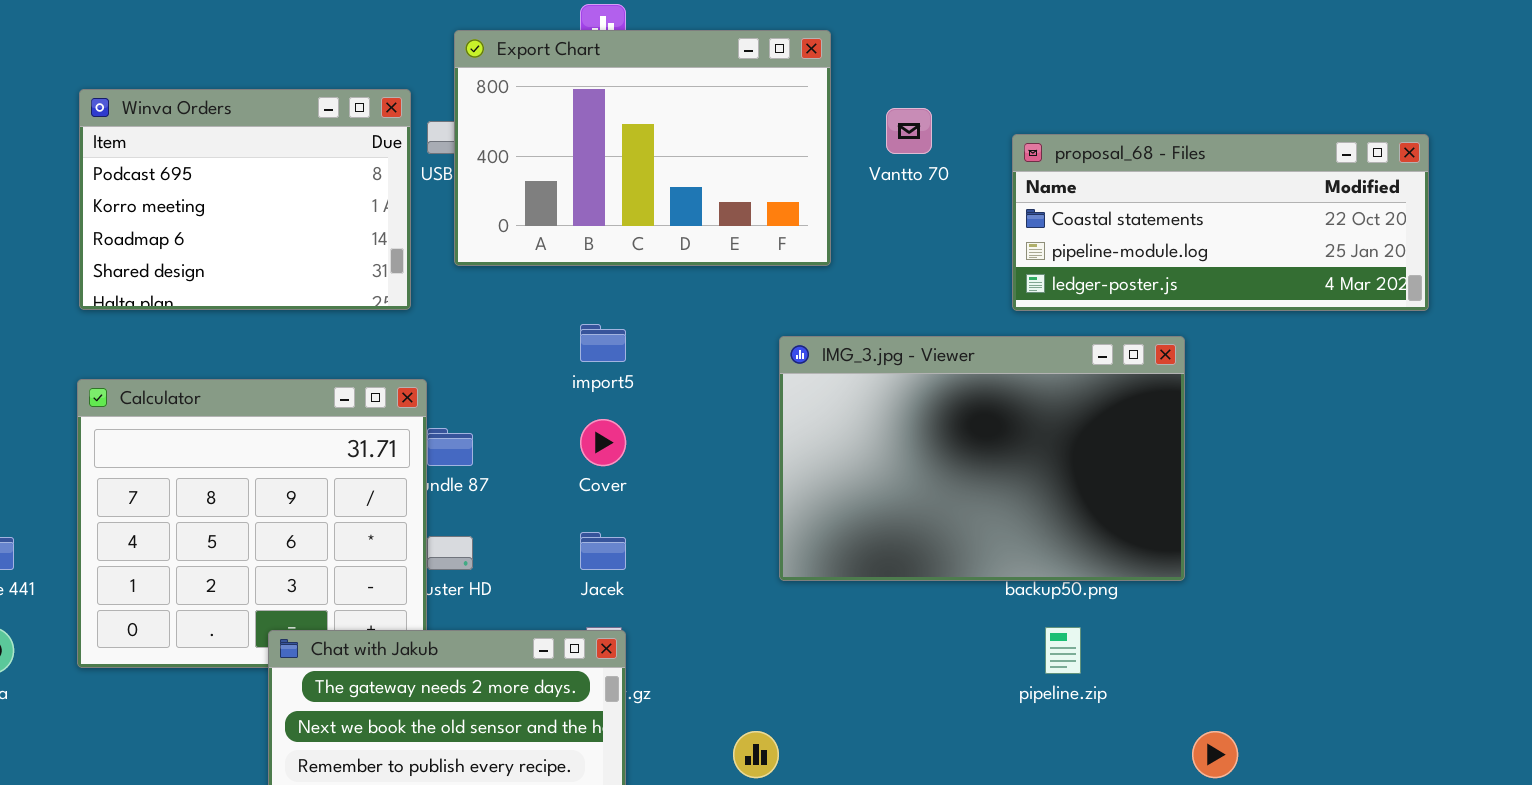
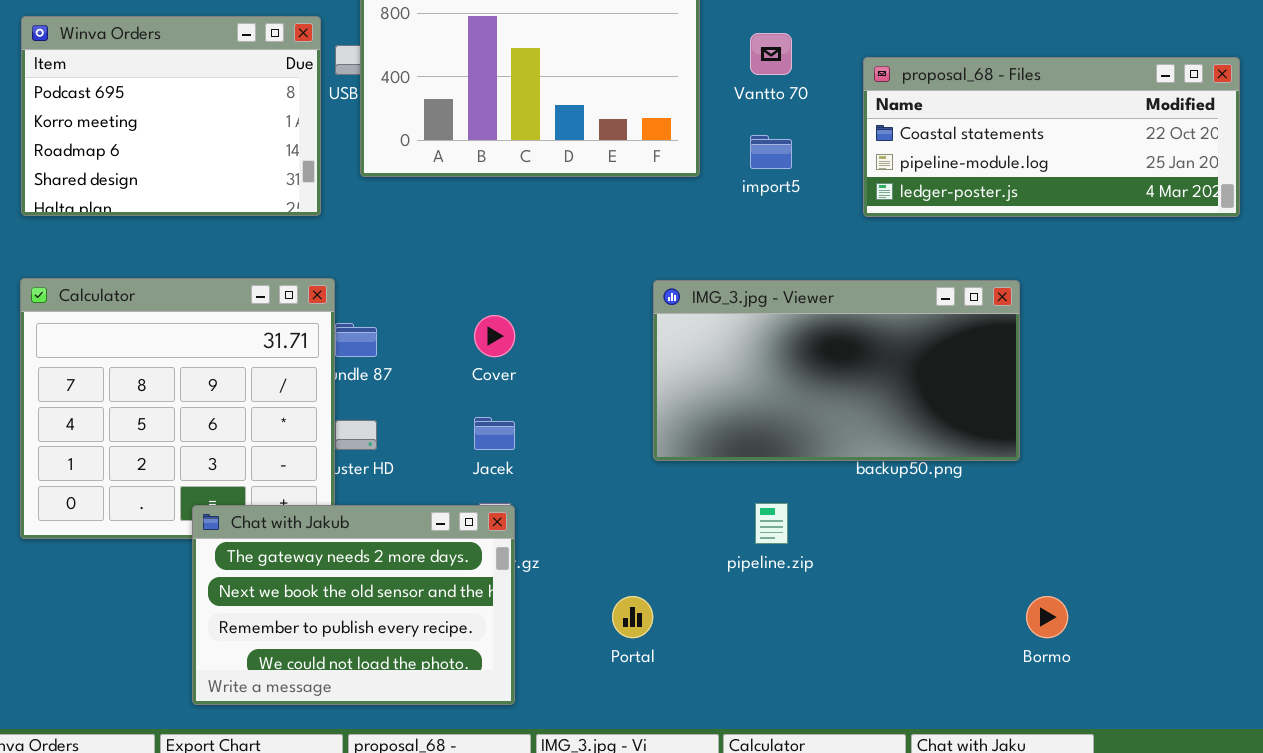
import5: [580,324,626,362] -> [750,135,792,169], moved
IMG_3.jpg - Viewer: [779,336,1185,581] -> [653,280,1020,461], resized
pipeline.zip: [1045,627,1081,674] -> [755,503,788,544], moved

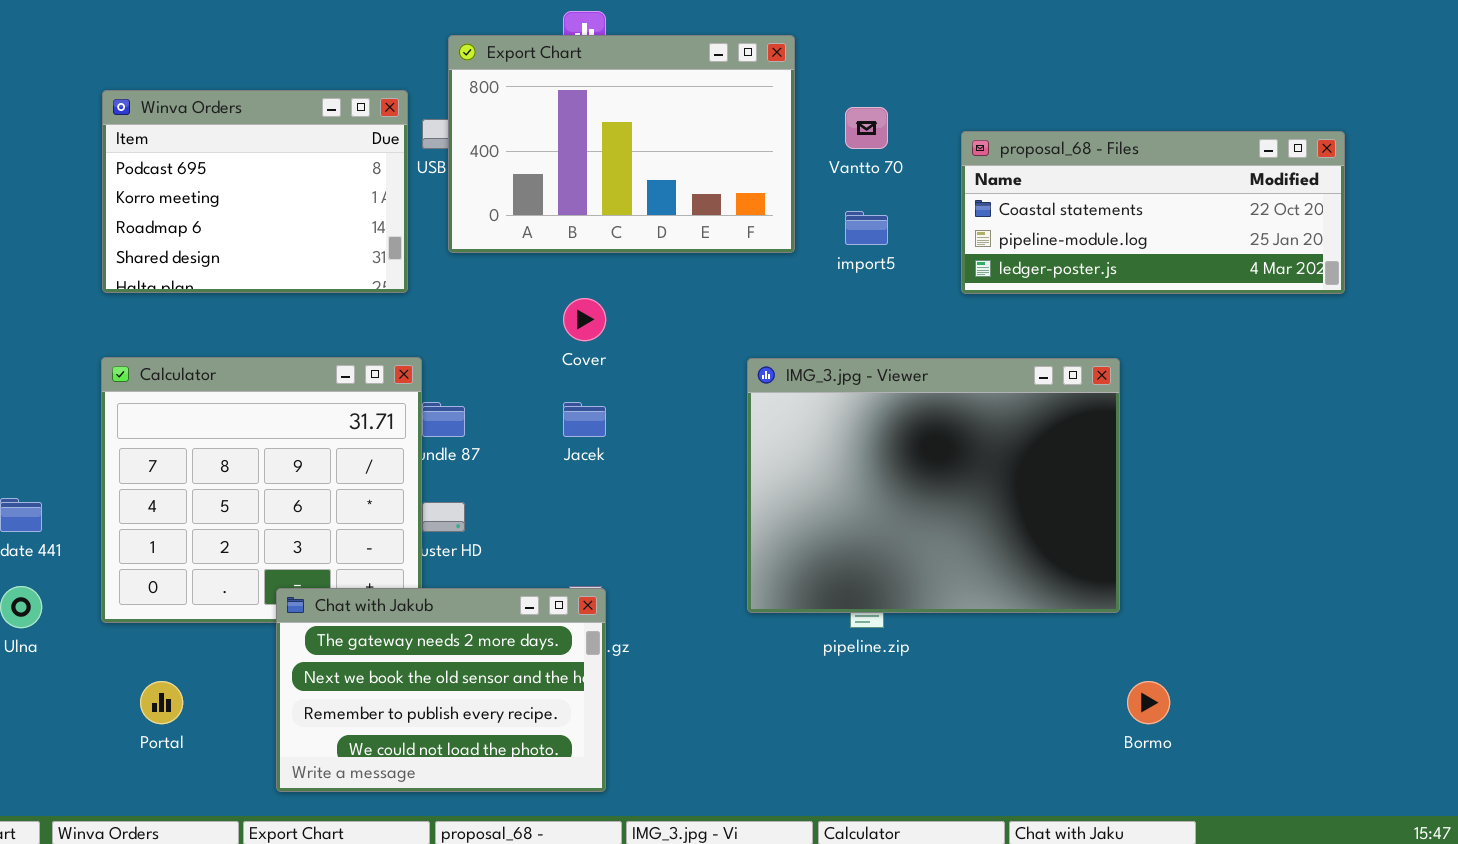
IMG_3.jpg - Viewer: [653,280,1020,461] -> [747,358,1120,613], resized
Cover: [474,315,515,357] -> [563,298,606,341], moved
Jacek: [474,417,515,450] -> [563,402,606,437], moved
Portal: [612,596,653,638] -> [140,681,183,724], moved

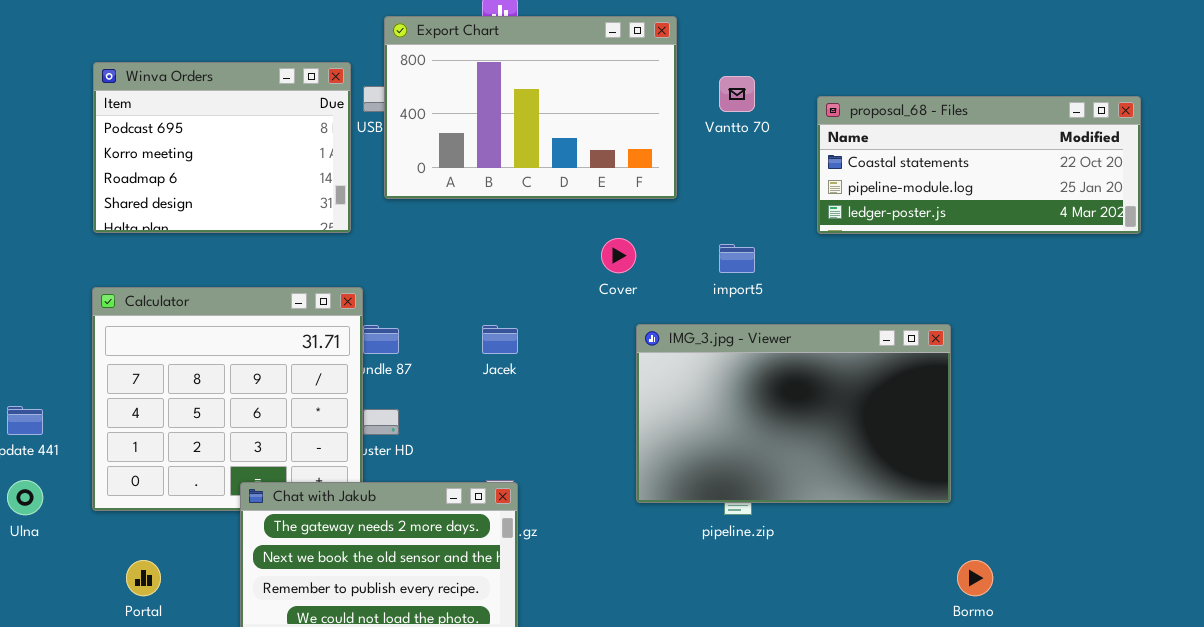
import5: [845,211,888,245] -> [719,244,755,273], moved
Cover: [563,298,606,341] -> [601,238,636,273], moved
IMG_3.jpg - Viewer: [747,358,1120,613] -> [636,324,951,503], resized

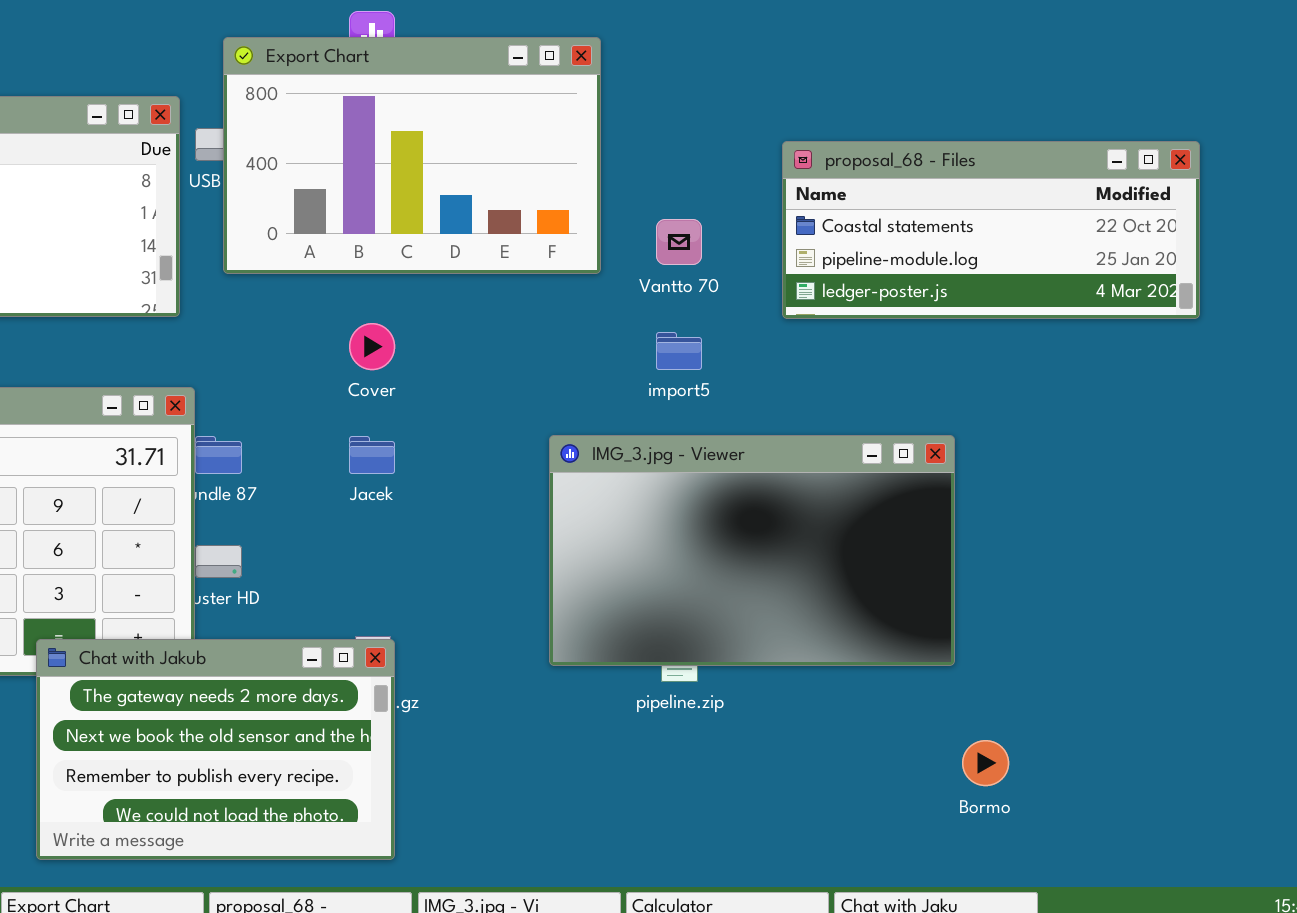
Vantto 70: [719,76,755,112] -> [656,219,702,265], moved
Cover: [601,238,636,273] -> [349,323,395,370], moved

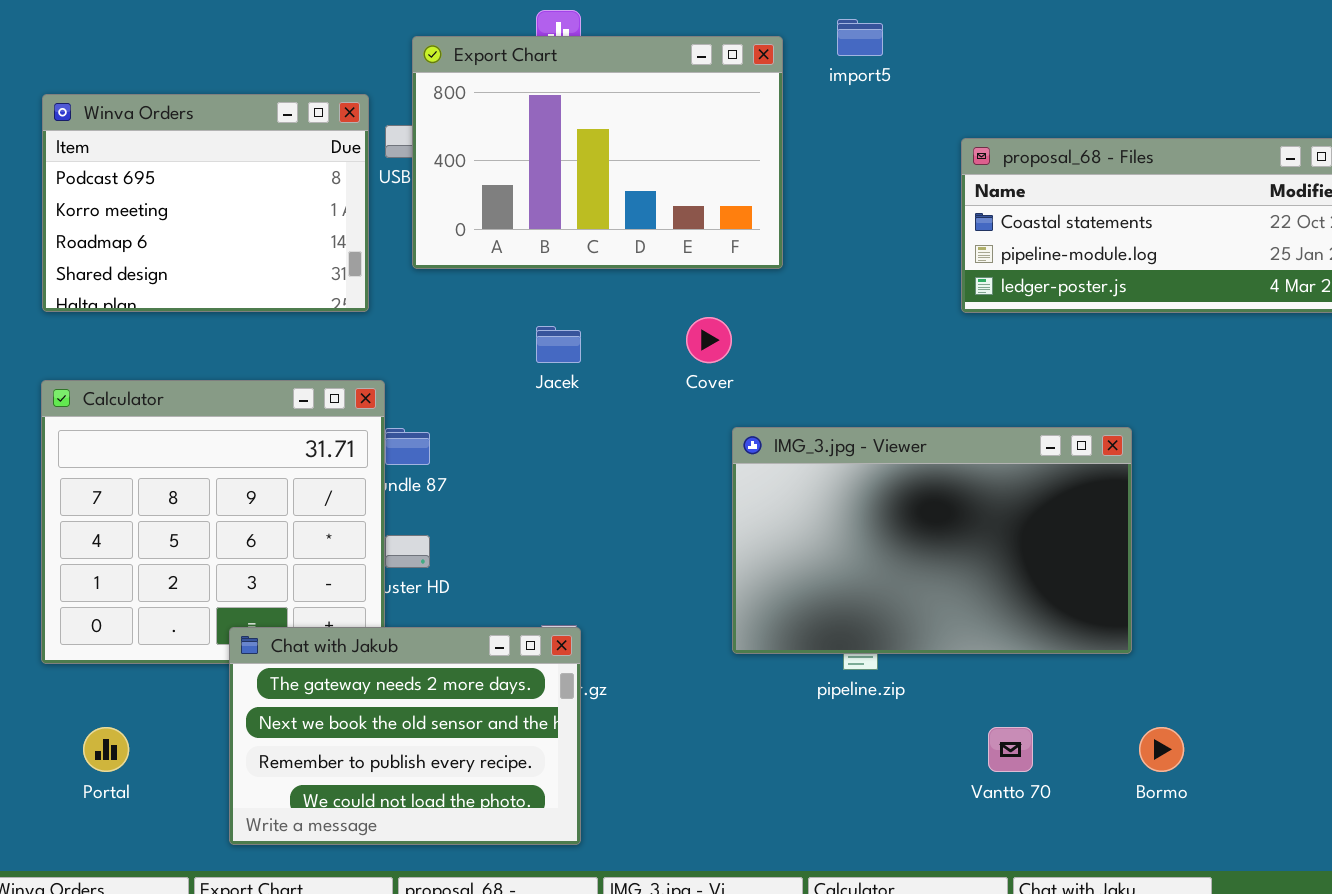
Vantto 70: [656,219,702,265] -> [988,727,1033,772], moved
Cover: [349,323,395,370] -> [686,317,732,363], moved
import5: [656,332,702,370] -> [837,19,883,56], moved
Jacek: [349,436,395,474] -> [536,326,581,363], moved

